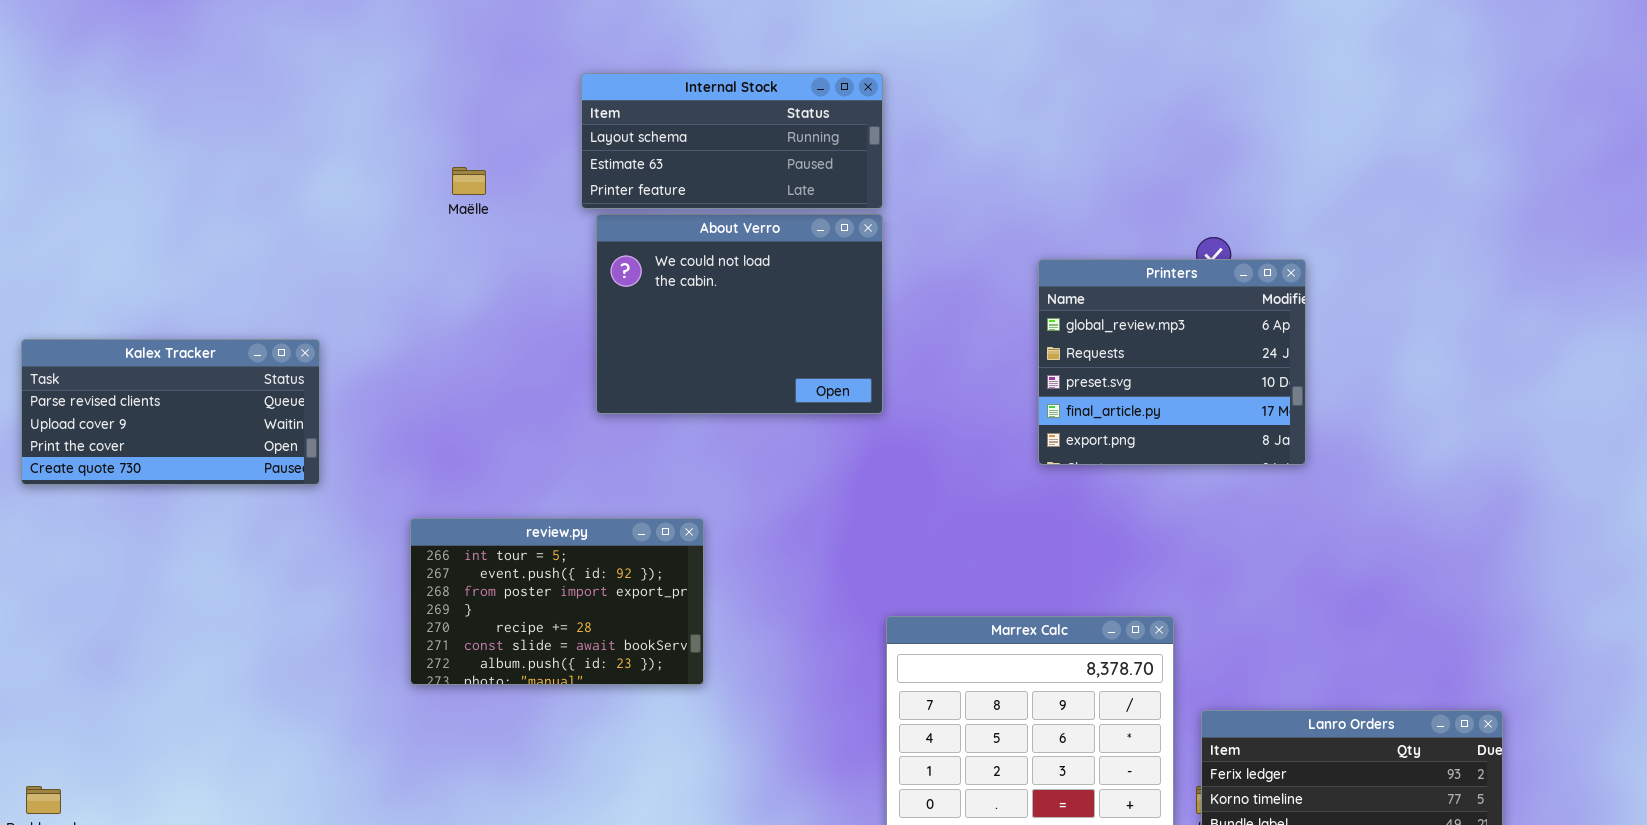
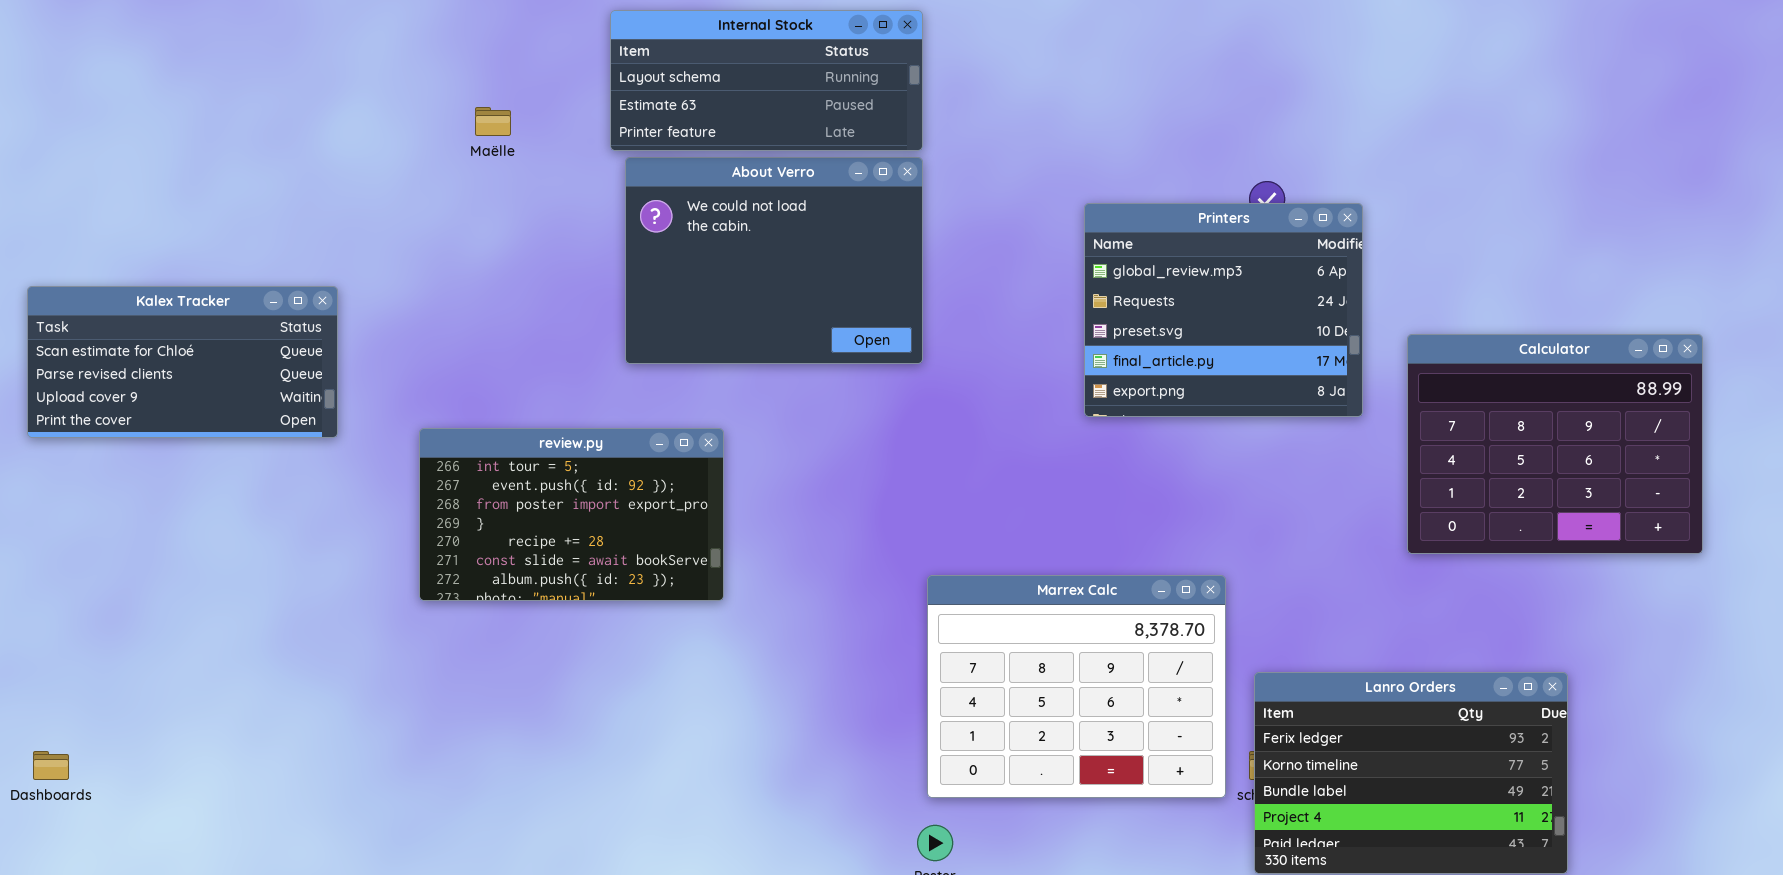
Kalex Tracker: [21,339,320,485] -> [27,286,338,438], scrolled up 1 row
Calculator: none -> [1407,334,1703,554], opened
review.py: [410,518,704,685] -> [419,428,724,601], moved

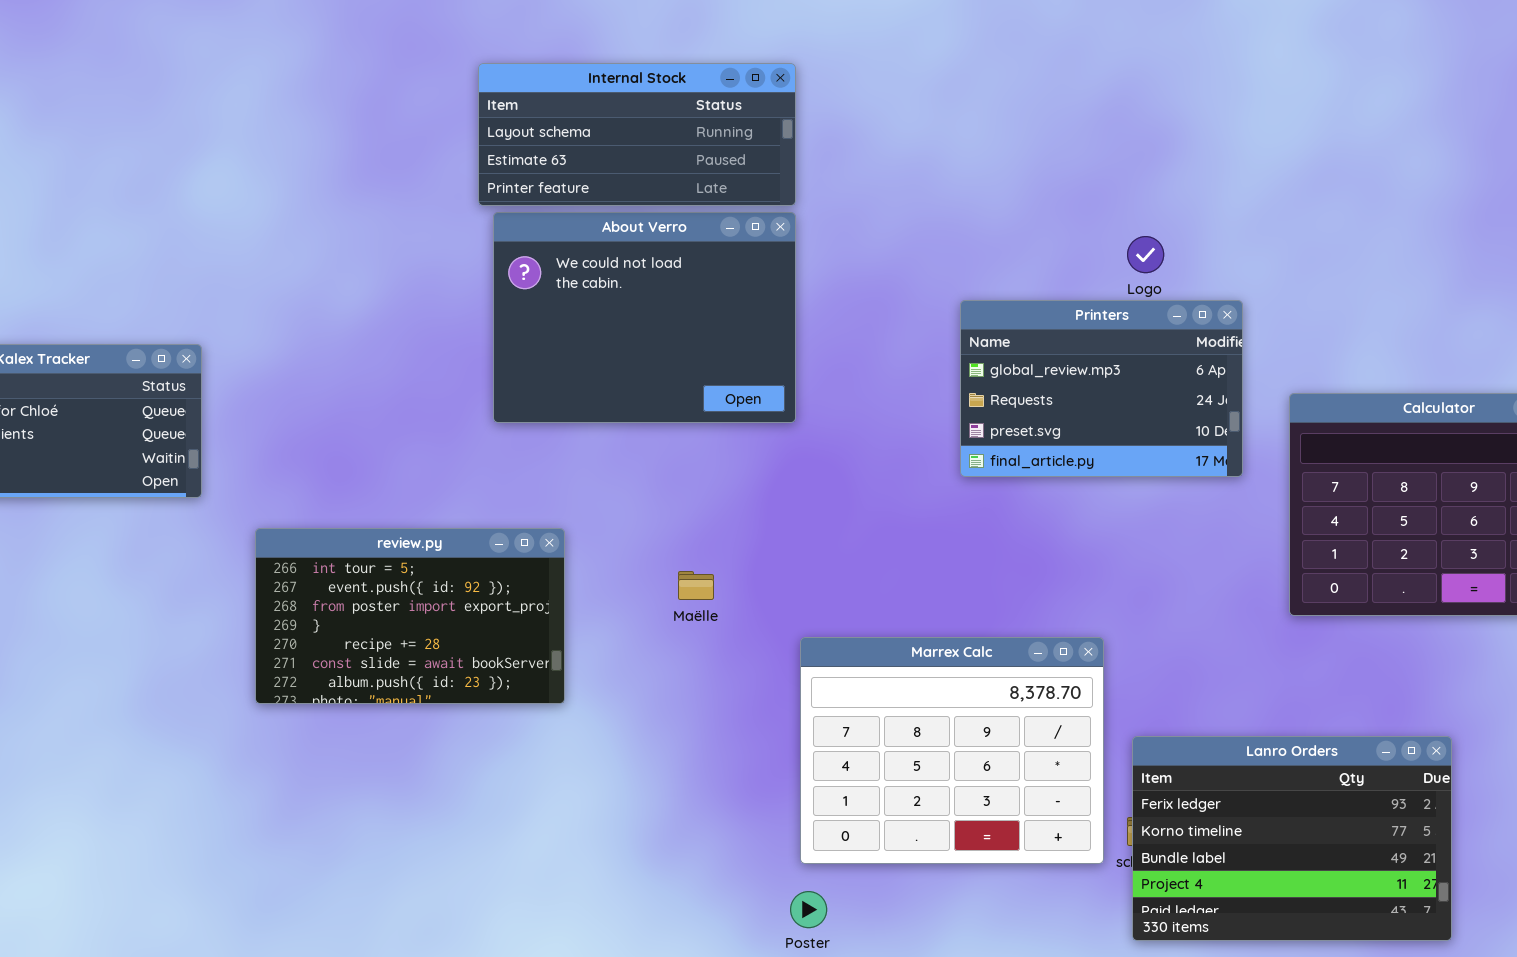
Maëlle: [475,107,511,136] -> [678,571,714,600], moved
Printers: [1084,203,1363,417] -> [960,300,1243,477], resized
review.py: [419,428,724,601] -> [255,528,565,704], moved

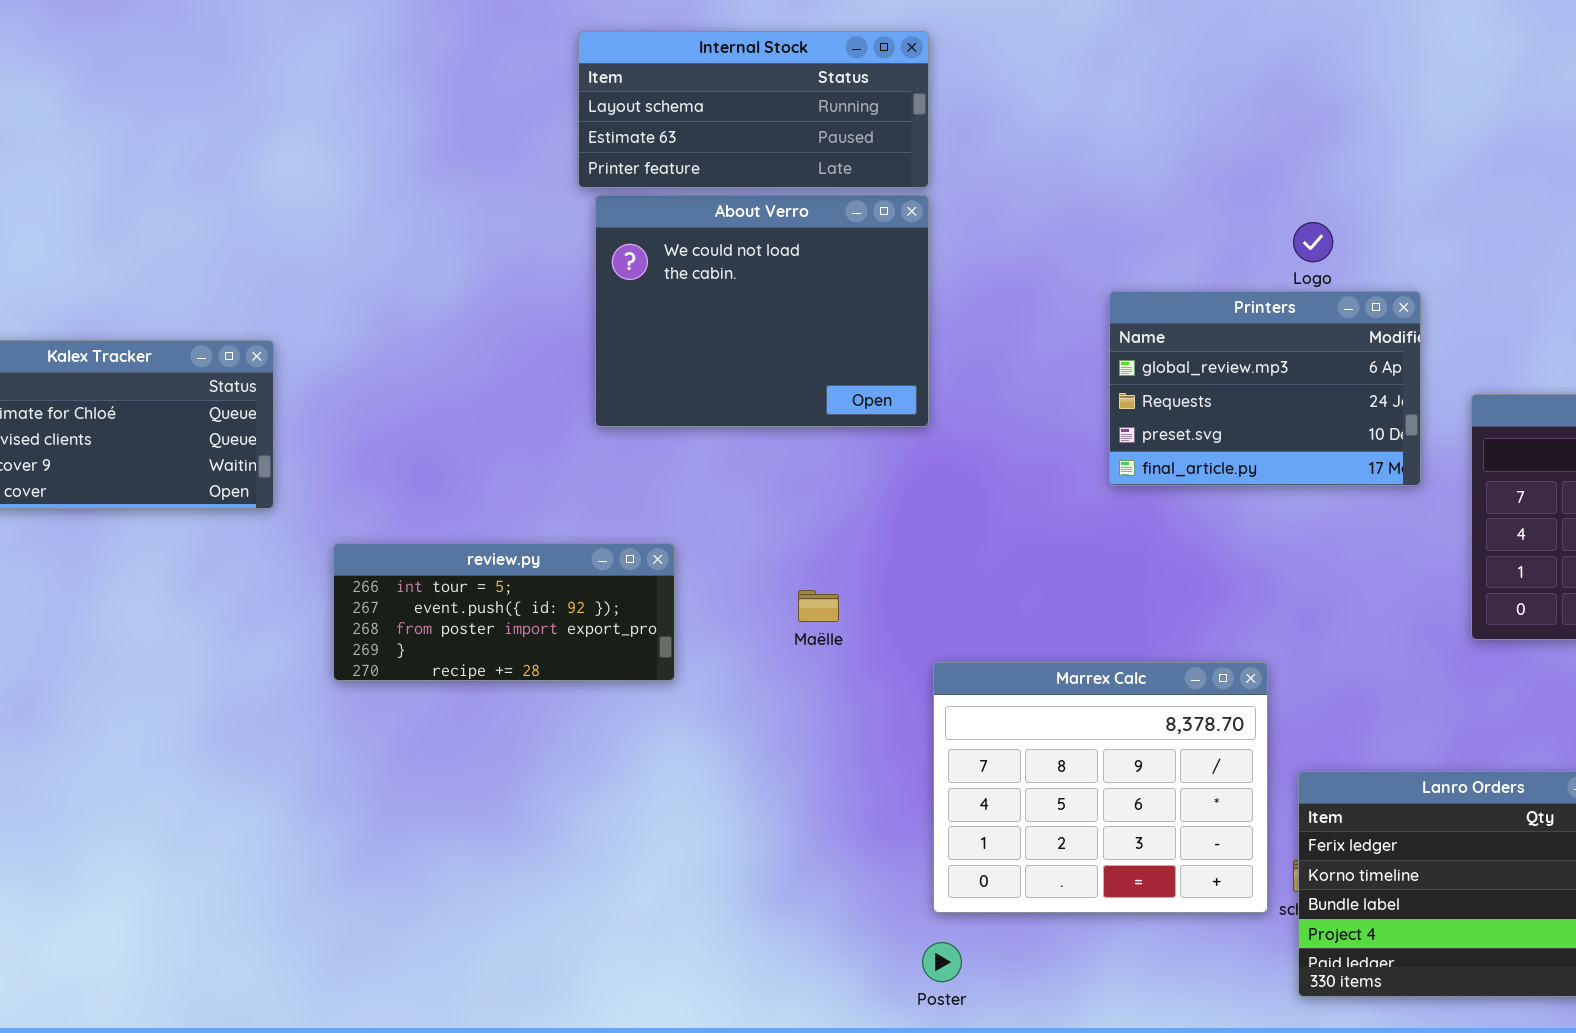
review.py: [255,528,565,704] -> [333,543,675,681], resized

